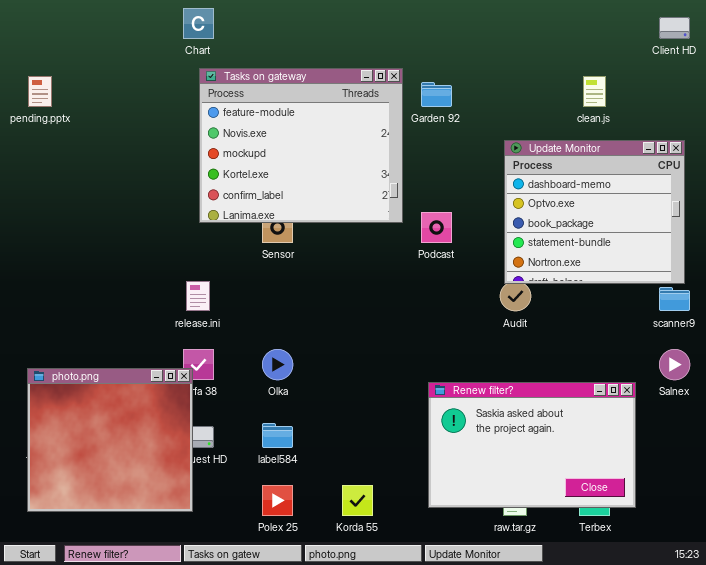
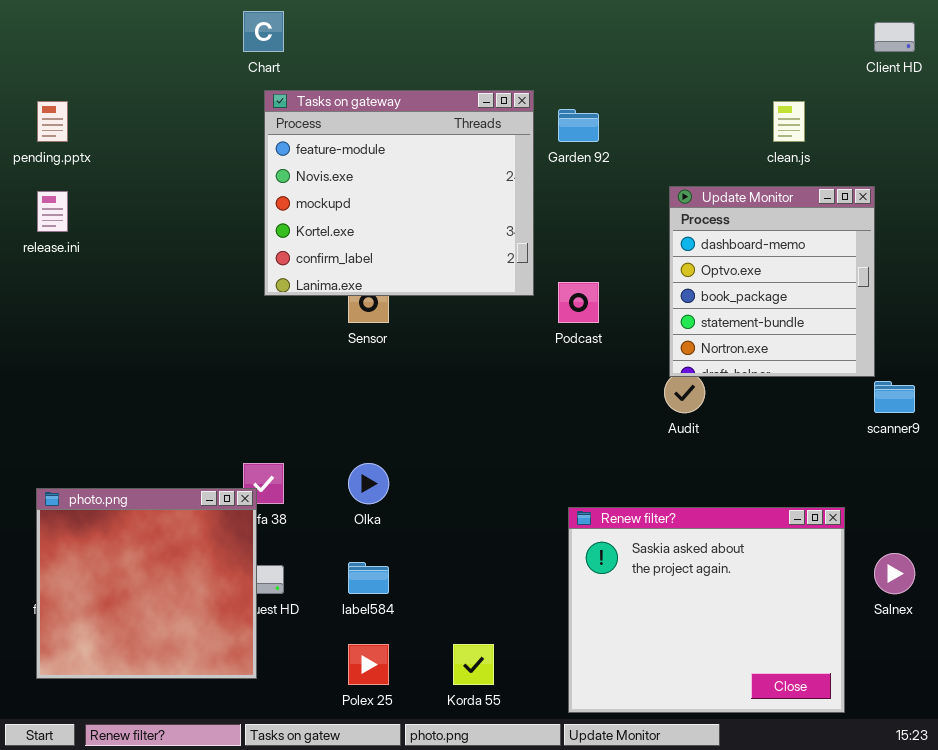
Update Monitor: [504,140,685,284] -> [669,186,875,377], resized
release.ini: [186,281,210,311] -> [37,191,68,232], moved
Salnex: [659,349,690,380] -> [874,553,915,594], moved
Renew filter?: [428,382,636,508] -> [568,507,845,713], resized

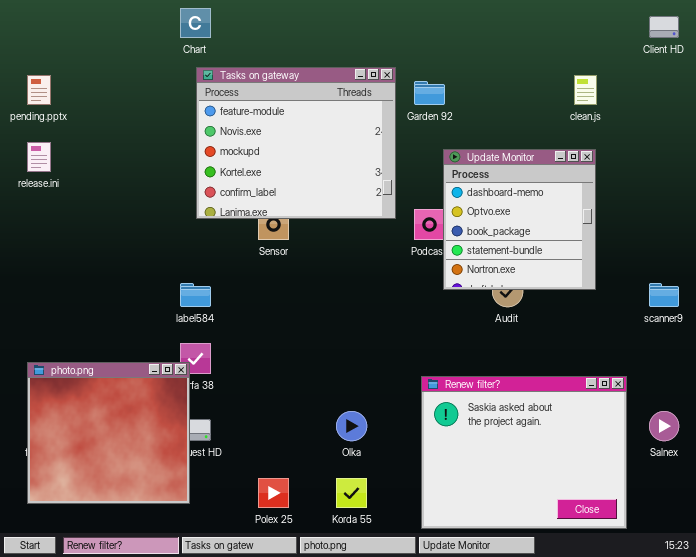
Update Monitor: [669,186,875,377] -> [443,149,596,290], moved
Olka: [348,463,389,504] -> [336,411,367,441], moved
label584: [348,562,389,594] -> [180,283,211,307], moved

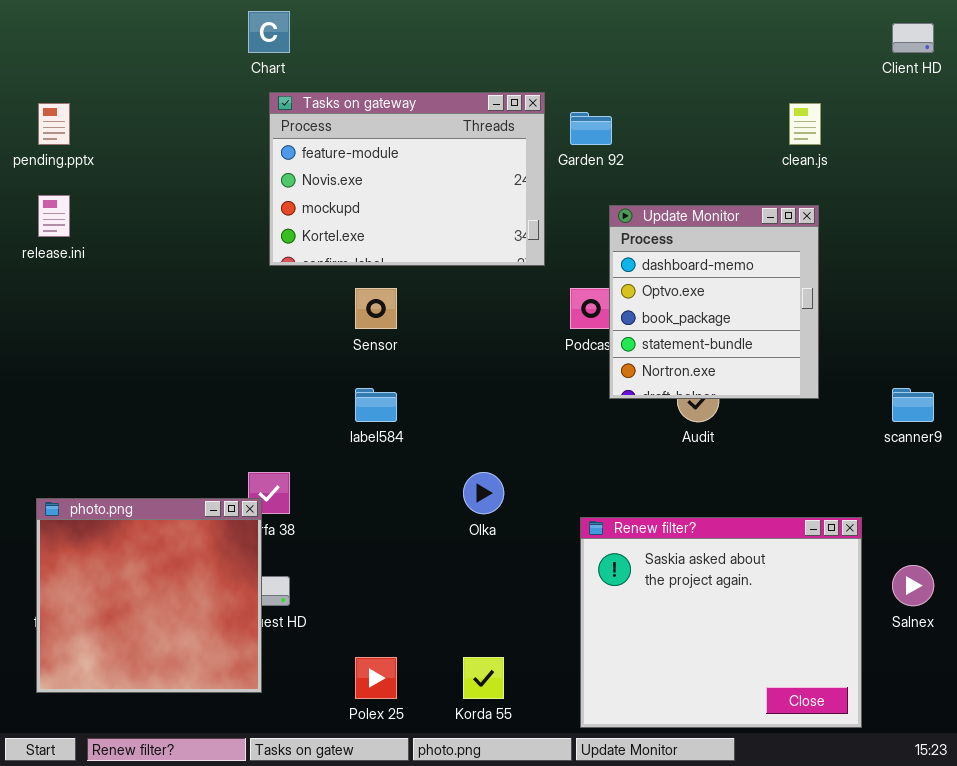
Tasks on gateway: [196,67,396,219] -> [269,92,545,266], resized
label584: [180,283,211,307] -> [355,388,397,422], moved
Olka: [336,411,367,441] -> [463,472,504,514], moved

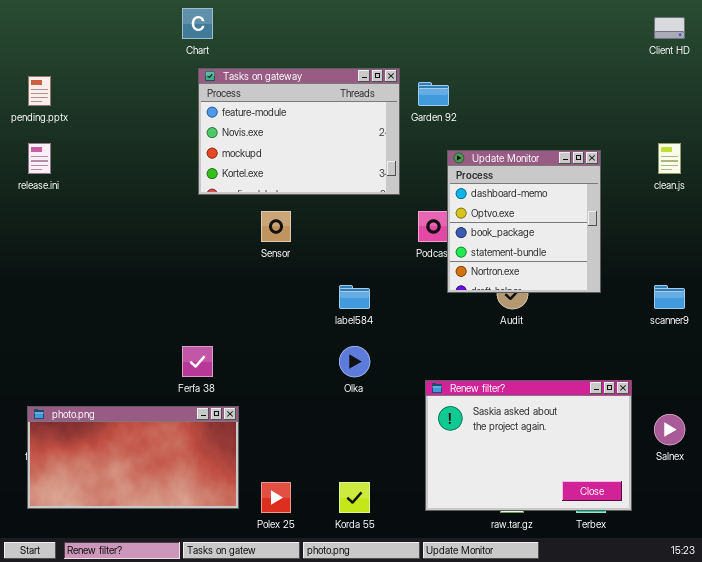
clean.js: [789,103,821,145] -> [658,143,681,174], moved
label584: [355,388,397,422] -> [339,285,370,309], moved
photo.png: [36,498,262,693] -> [27,406,239,509], resized
Renew filter?: [580,517,862,728] -> [425,380,632,511], resized

